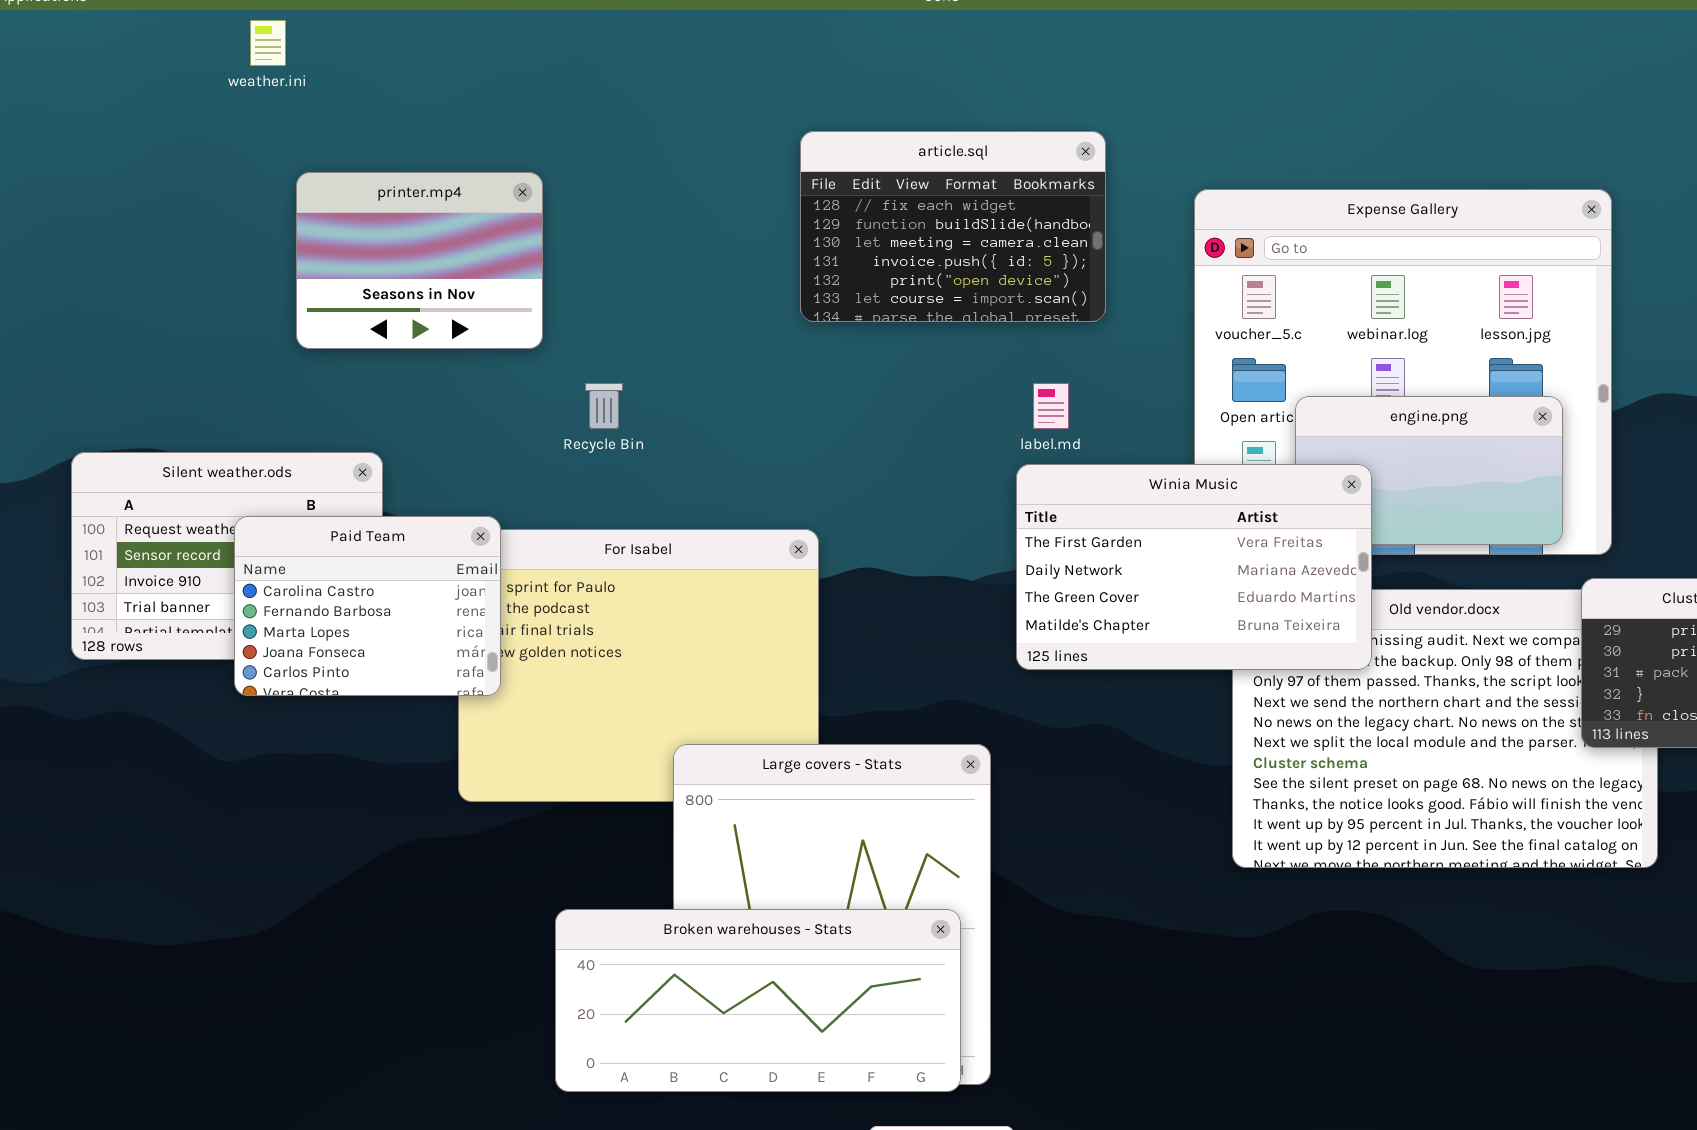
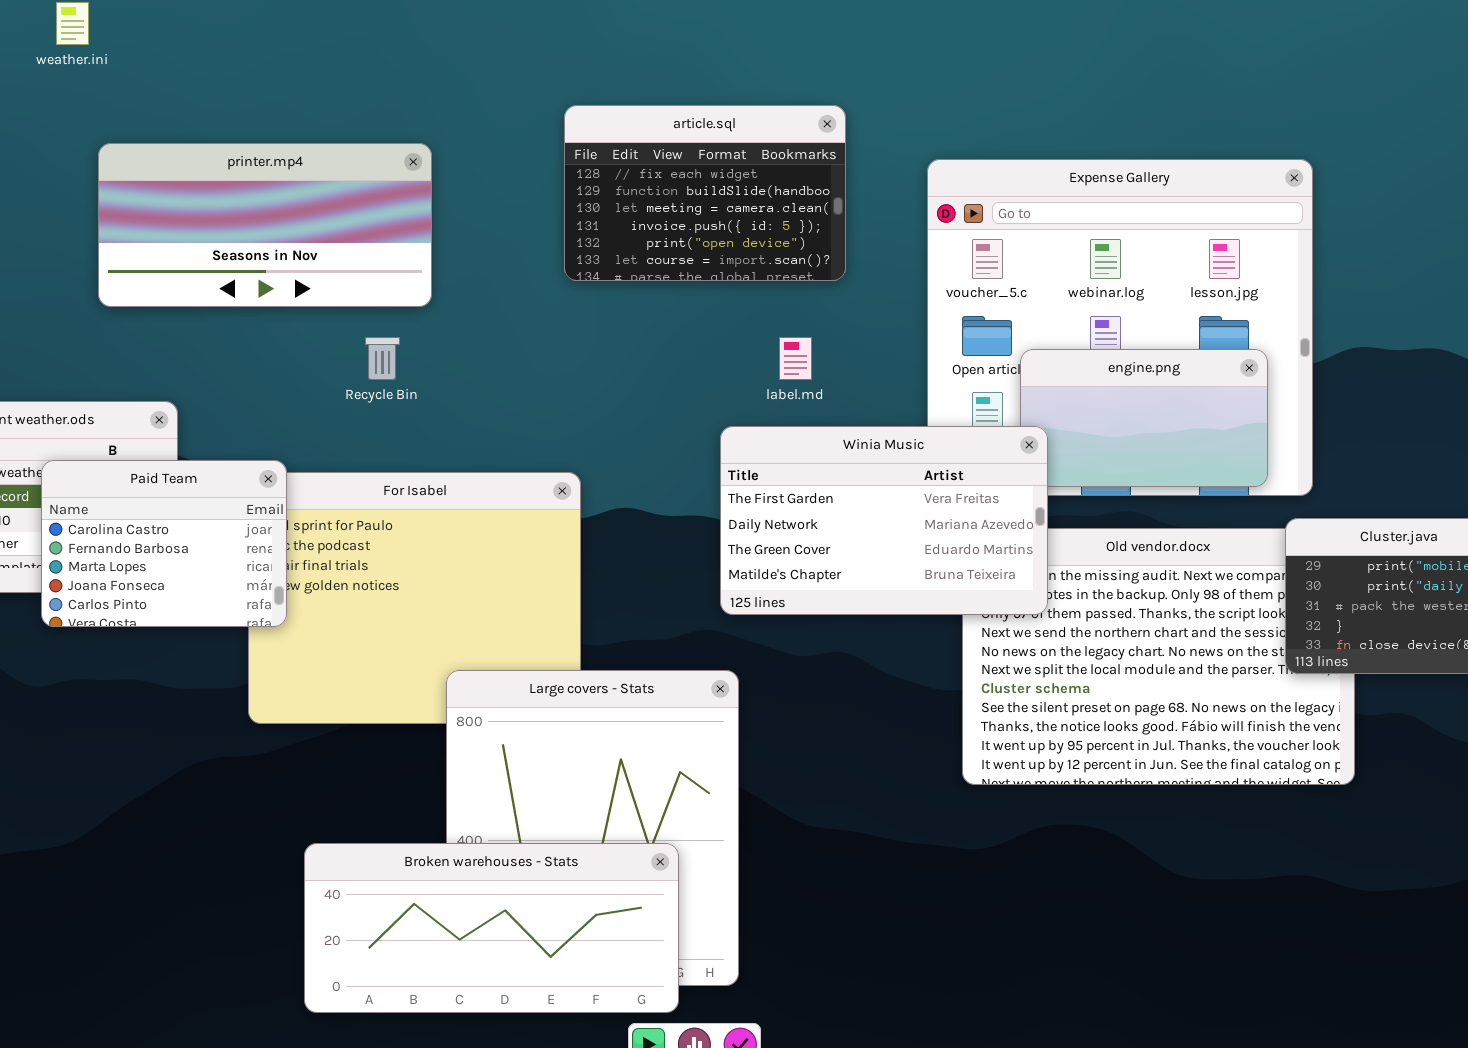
printer.mp4: [296,172,543,349] -> [98,143,432,307], resized
Winia Music: [1016,464,1372,670] -> [720,426,1048,615], moved
Broken warehouses - Stats: [555,909,961,1092] -> [304,843,679,1013], moved

